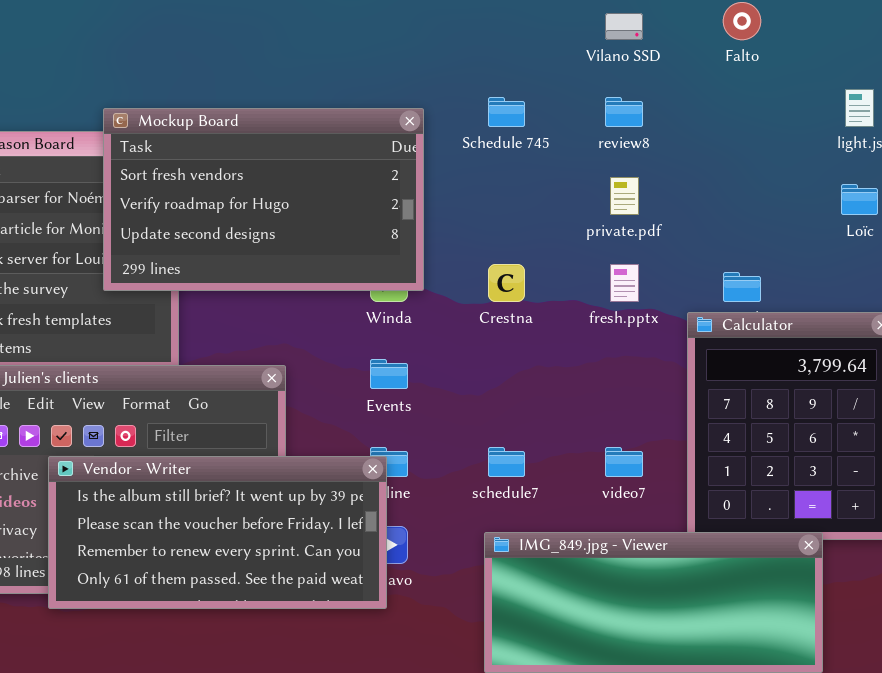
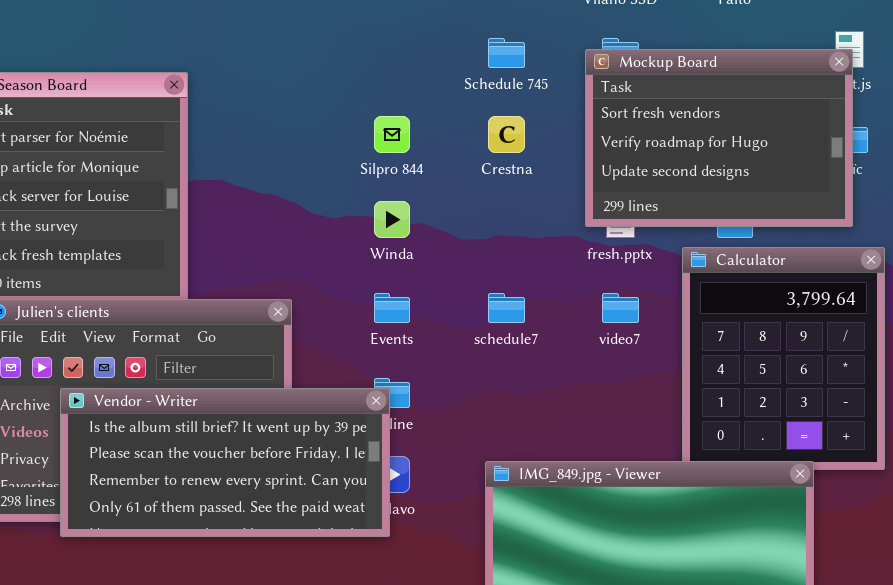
Mockup Board: [103,108,424,291] -> [585,49,853,227], moved, resized
Crestna: [488,264,525,302] -> [488,116,525,153], moved
schedule7: [488,447,525,477] -> [488,293,525,323], moved
video7: [605,447,643,477] -> [602,293,639,323], moved

